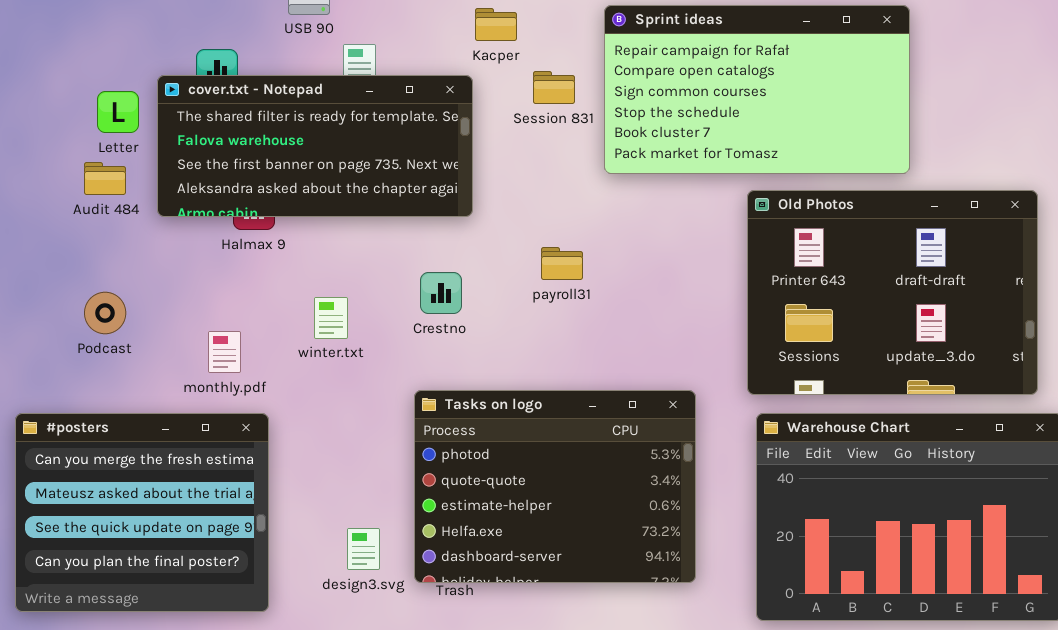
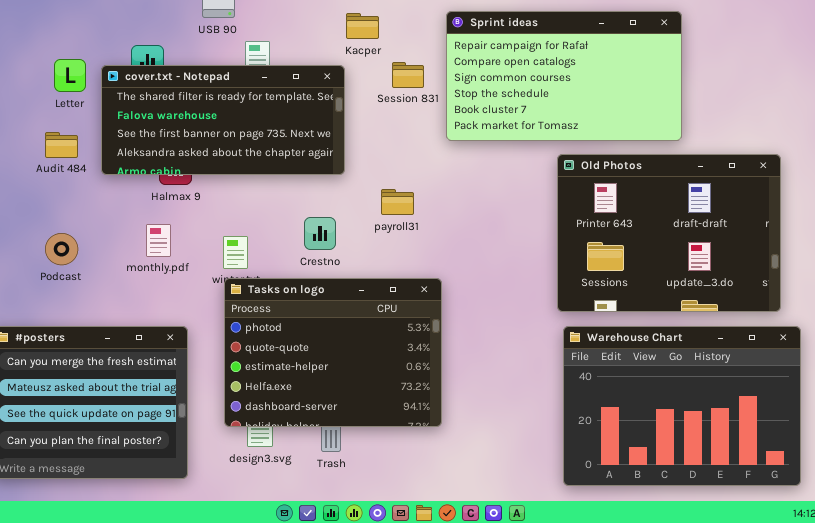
Letter: [97,91,139,133] -> [54,59,86,92], moved
payroll31: [541,247,583,280] -> [381,189,414,215], moved
monthly.pdf: [208,331,241,373] -> [146,224,171,257], moved
Tasks on logo: [414,390,696,583] -> [224,278,442,427], moved

